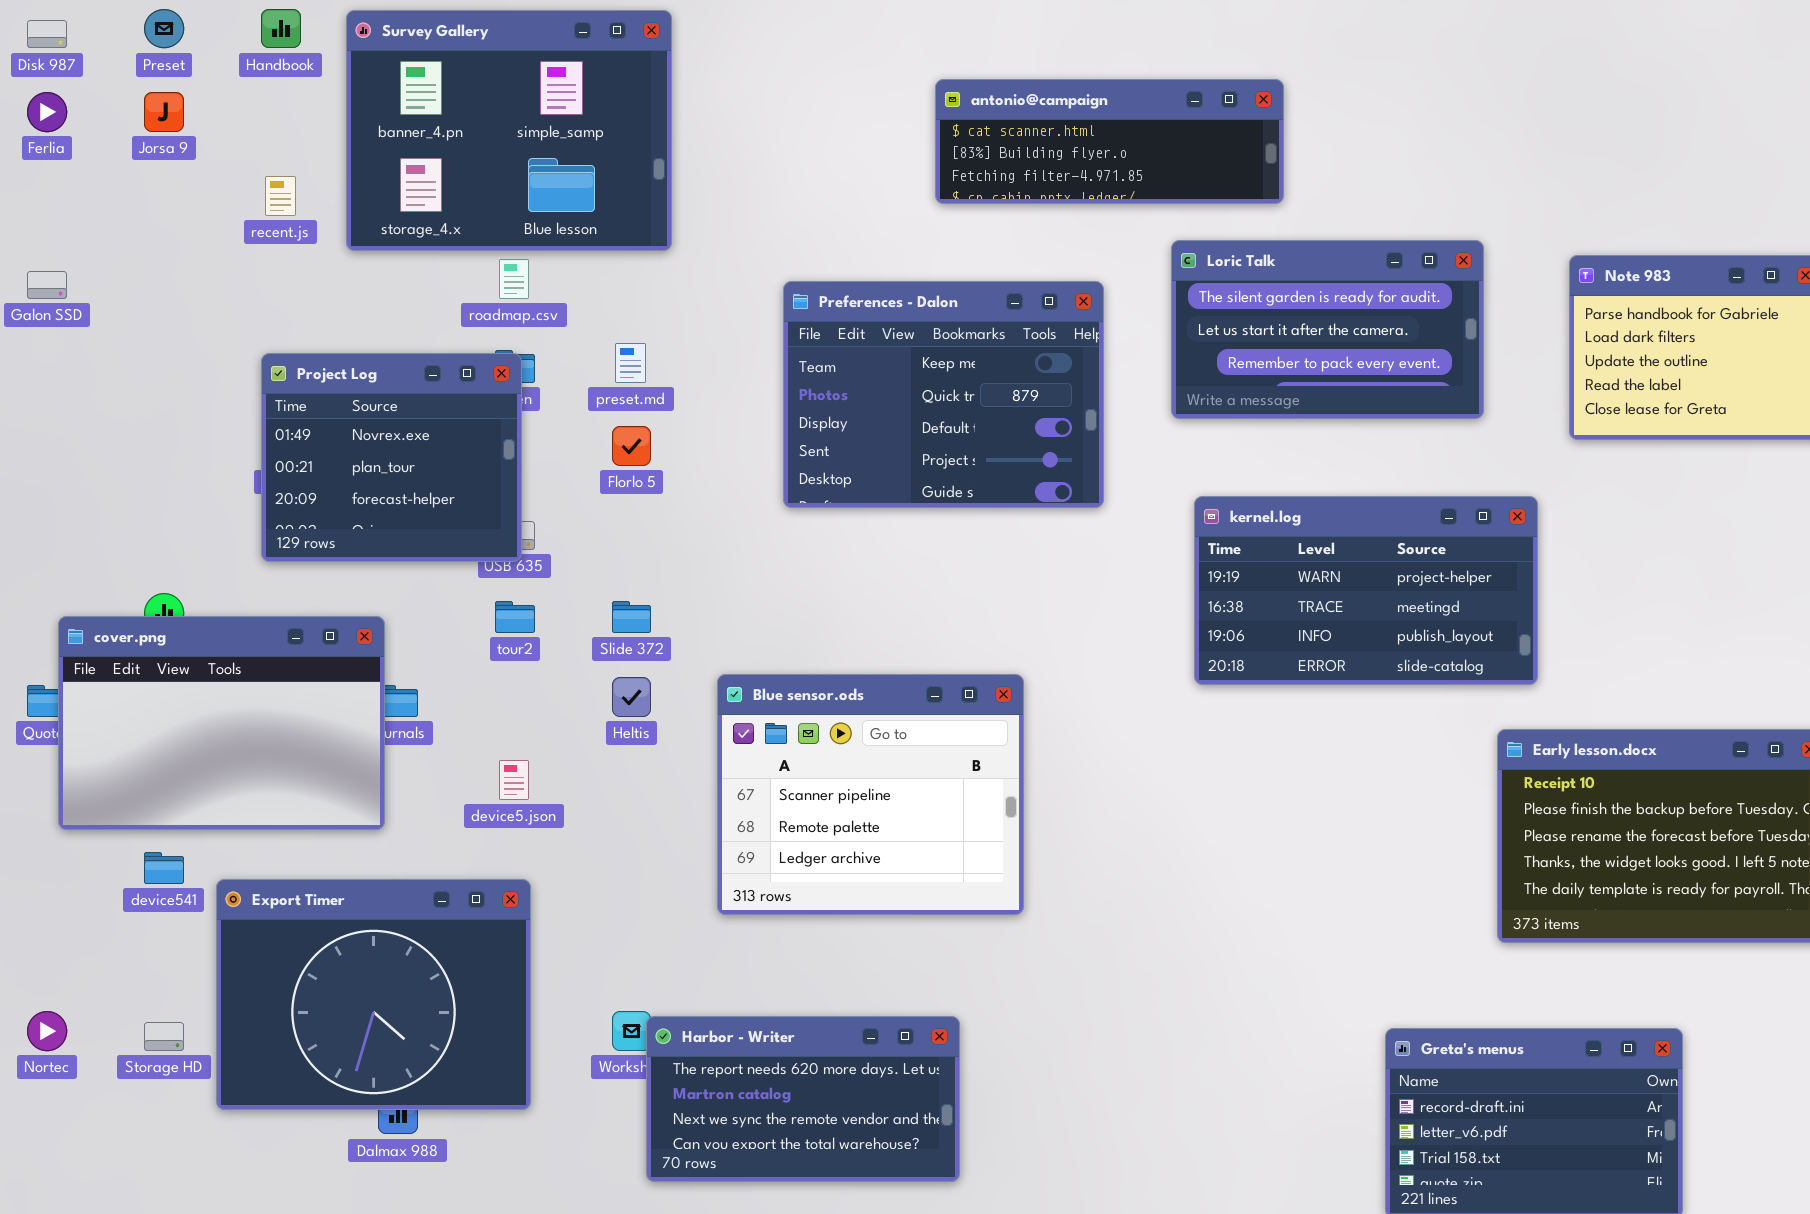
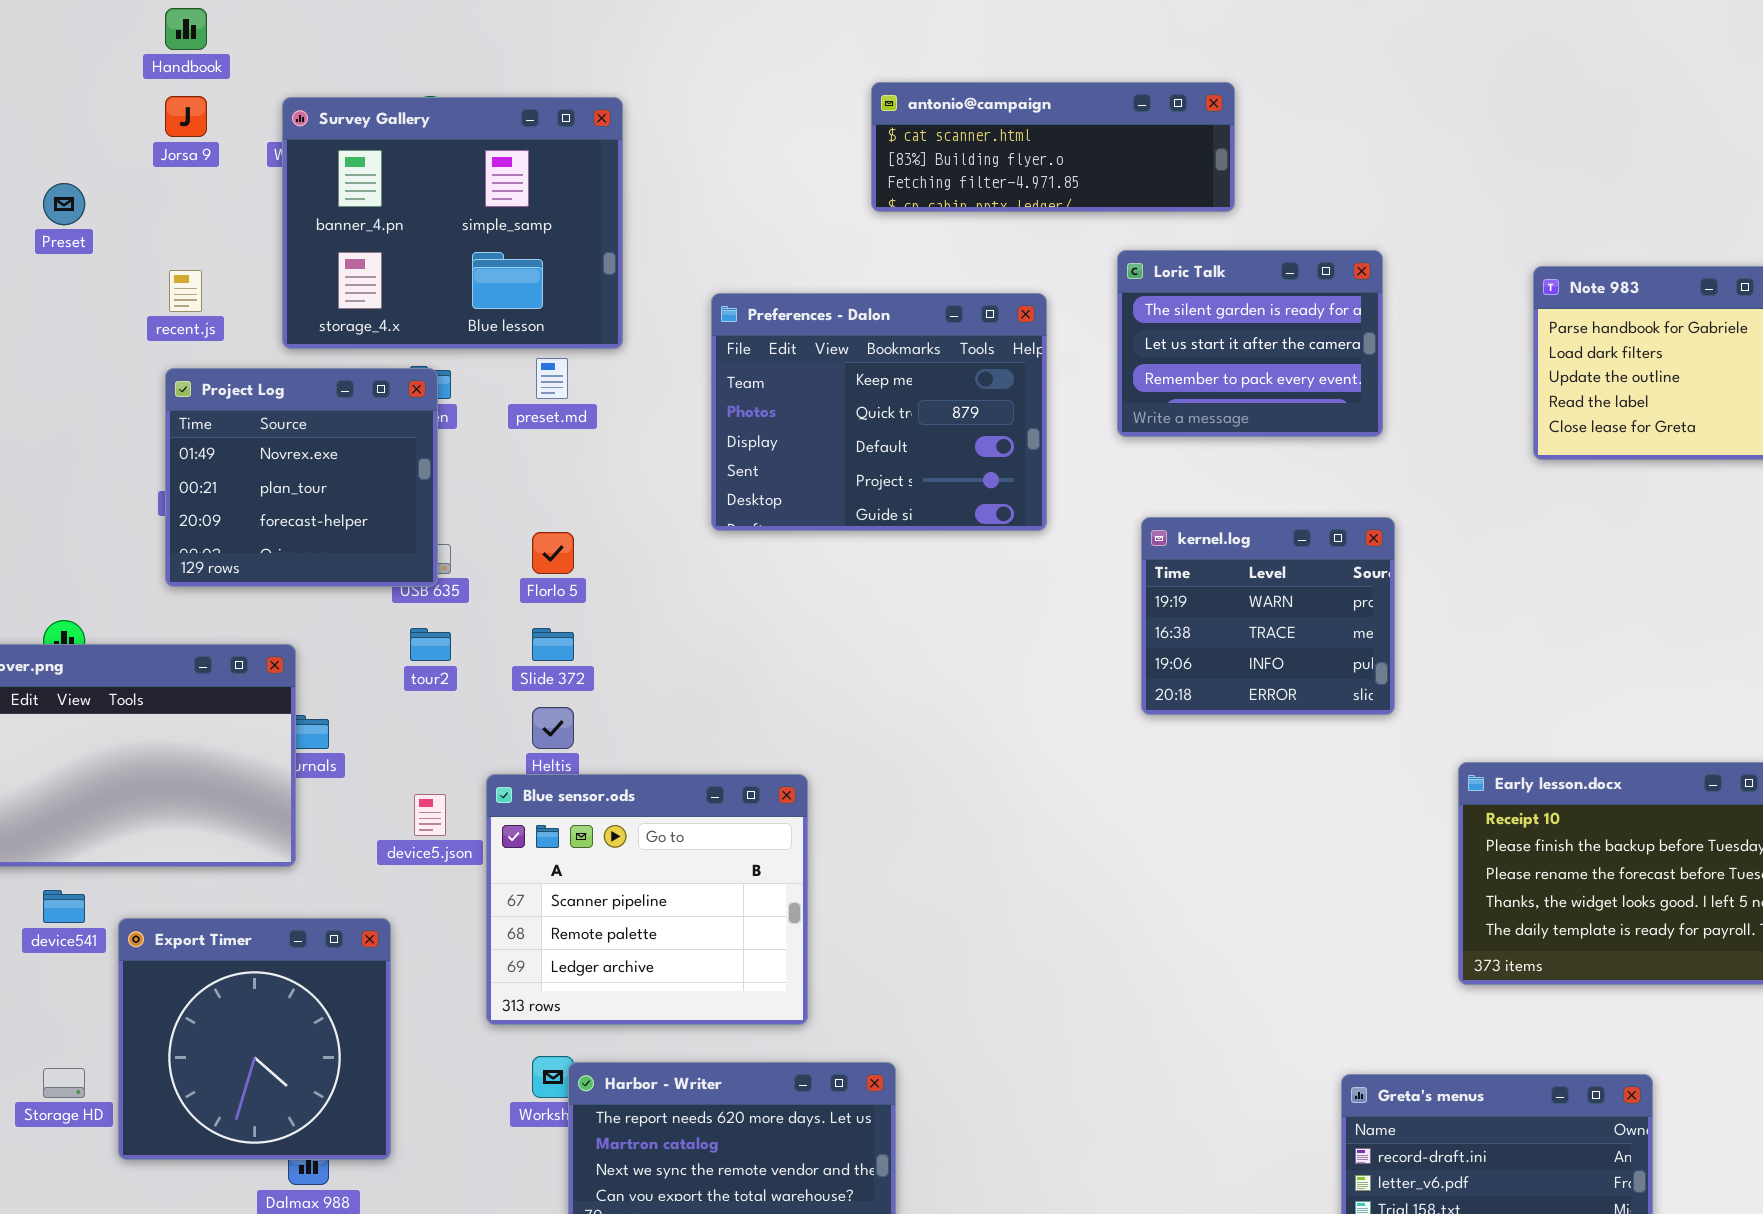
Preset: [144,9,184,48] -> [43,183,85,225], moved
Survey Gallery: [346,10,672,251] -> [282,97,623,349], moved
Jorsa 9: [144,92,184,132] -> [165,96,207,137], moved
recent.js: [265,176,296,216] -> [169,270,202,312], moved
Loric Talk: [1171,240,1484,419] -> [1117,250,1383,437], resized
Florlo 5: [612,426,651,466] -> [532,532,574,574], moved
kernel.log: [1194,496,1538,685] -> [1141,517,1395,715], resized
Blue sensor.ods: [717,674,1024,915] -> [486,774,808,1025], moved
Export Timer: [216,879,531,1110] -> [118,918,391,1160], resized

